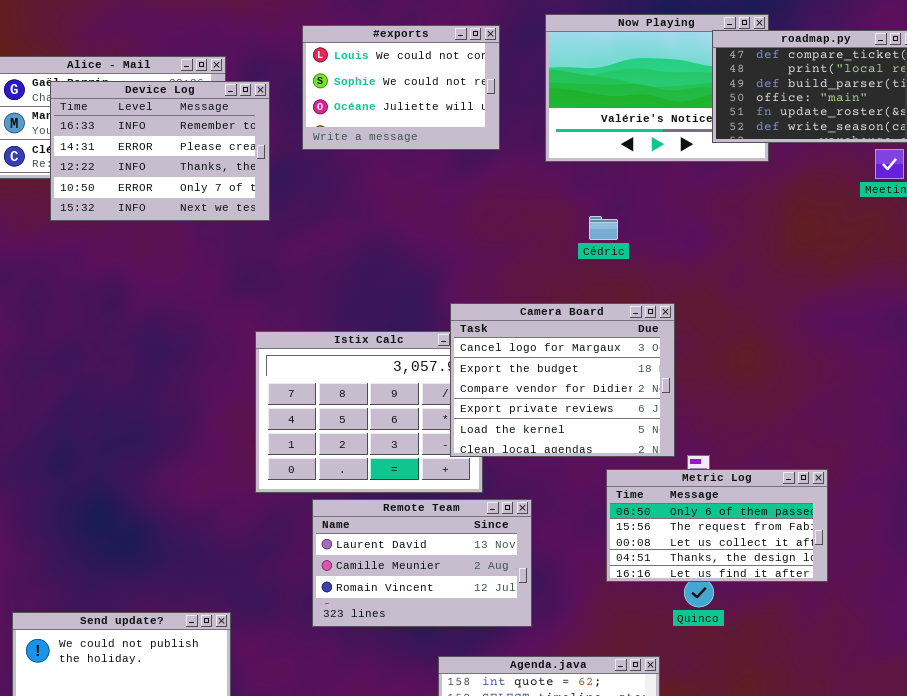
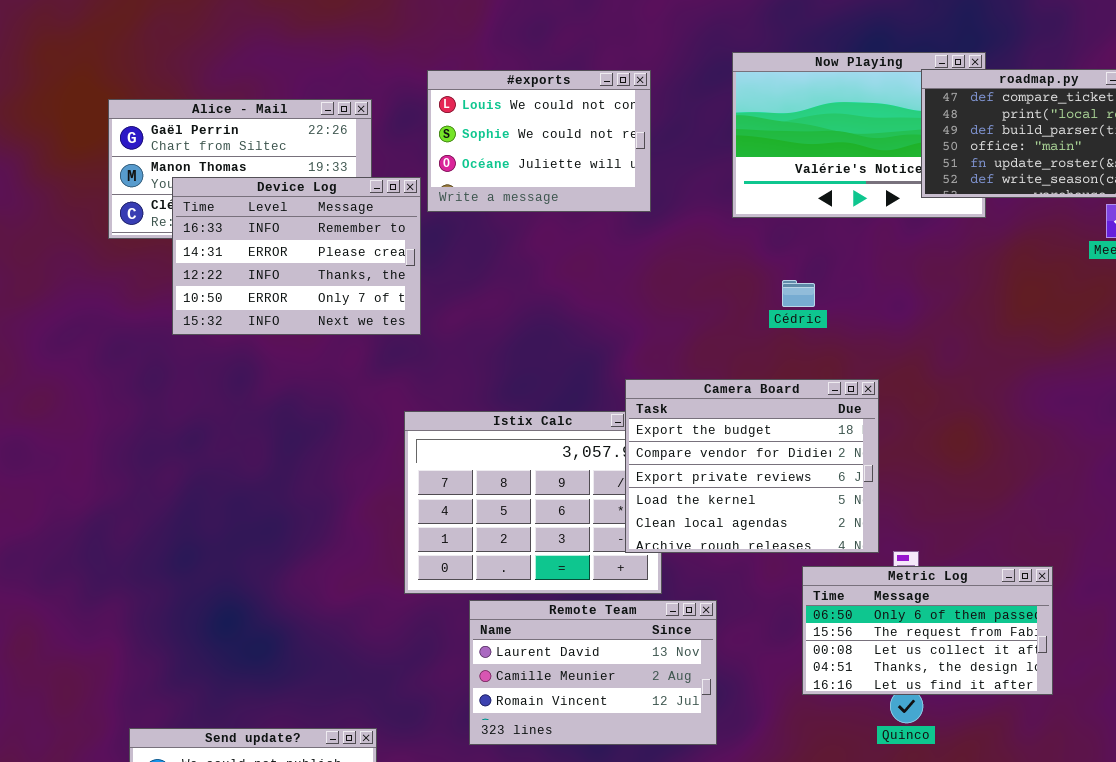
#exports: [302,25,500,150] -> [427,70,651,212], moved
Device Log: [50,81,270,221] -> [172,177,421,335], moved
Camera Board: [450,303,675,457] -> [625,379,879,553], scrolled down 1 row

